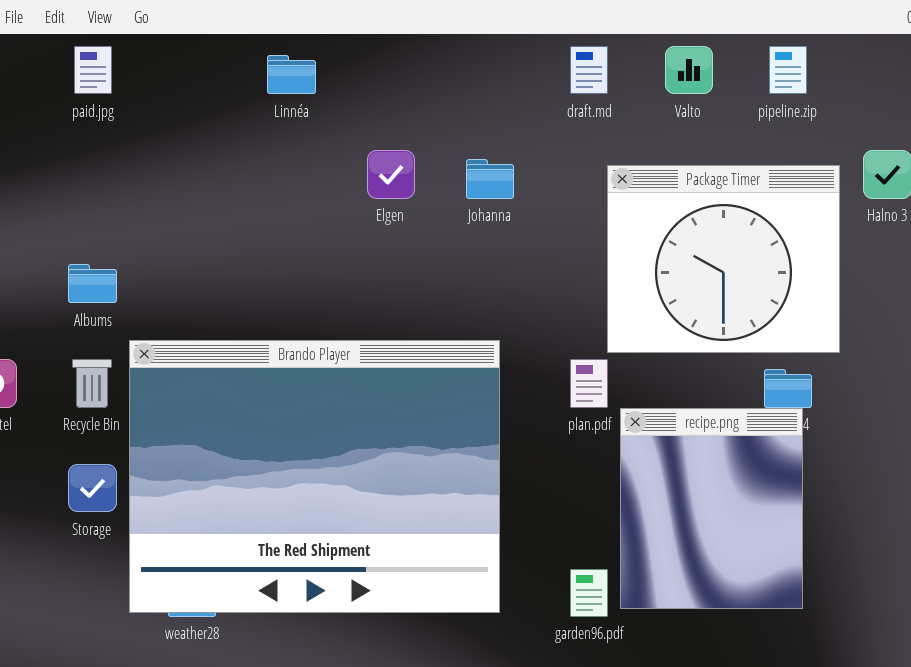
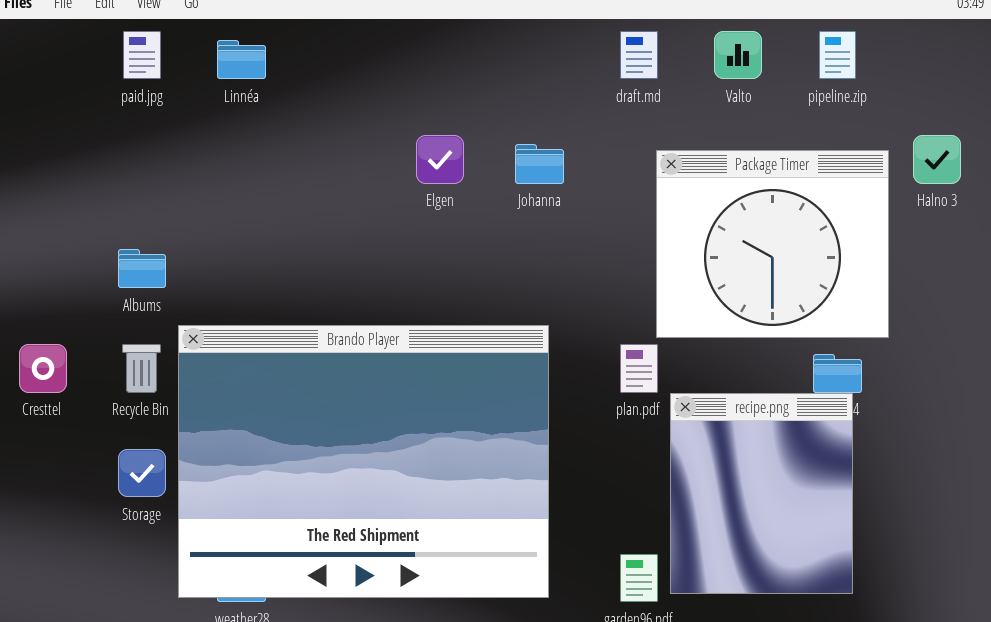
Linnéa: [267,55,316,94] -> [217,40,266,79], moved

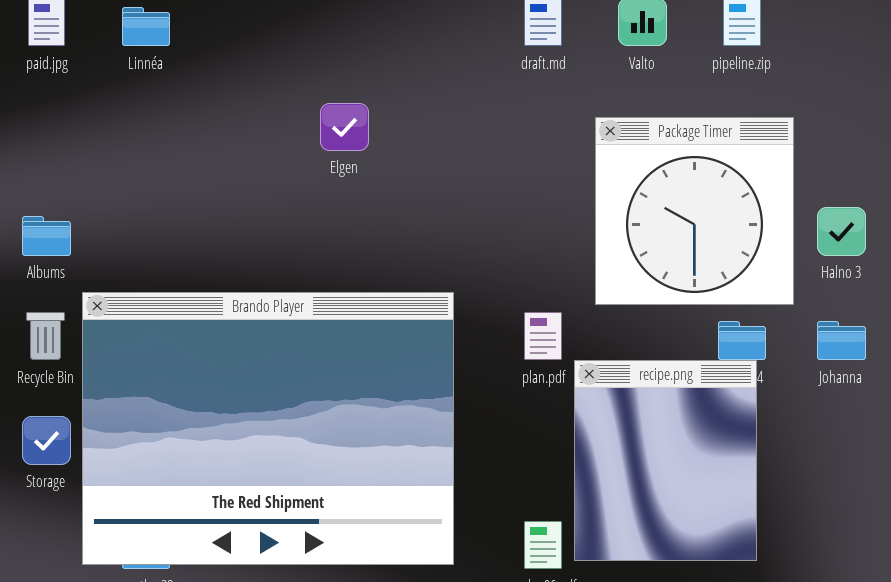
Halno 3: [913,135,961,184] -> [817,207,866,256], moved
Johanna: [515,144,564,184] -> [817,321,866,360], moved
Package Timer: [656,150,889,338] -> [595,117,794,305], resized

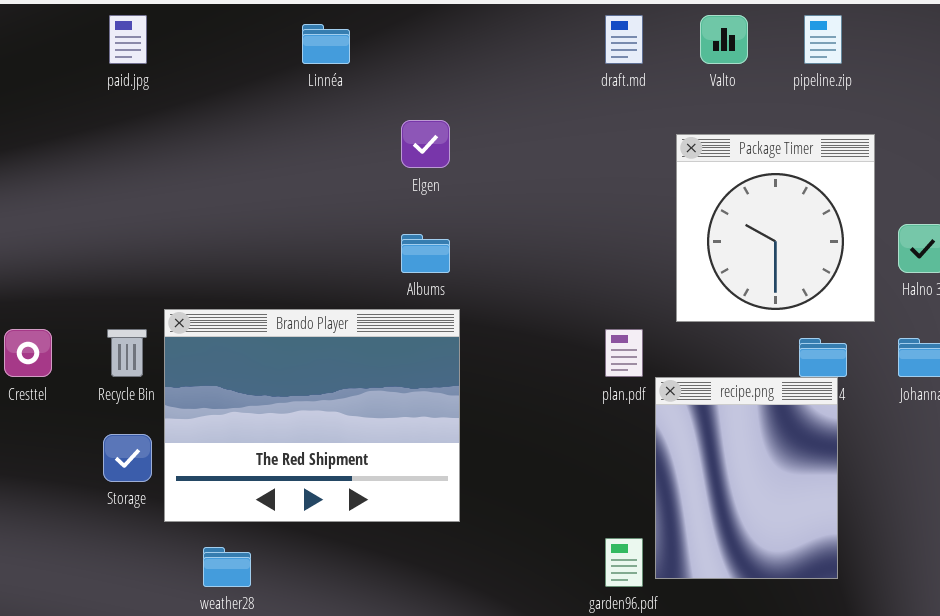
Linnéa: [122,7,170,46] -> [302,24,350,64], moved
Albums: [22,216,71,256] -> [401,234,450,273], moved
Brando Player: [82,292,454,565] -> [164,309,460,522], resized

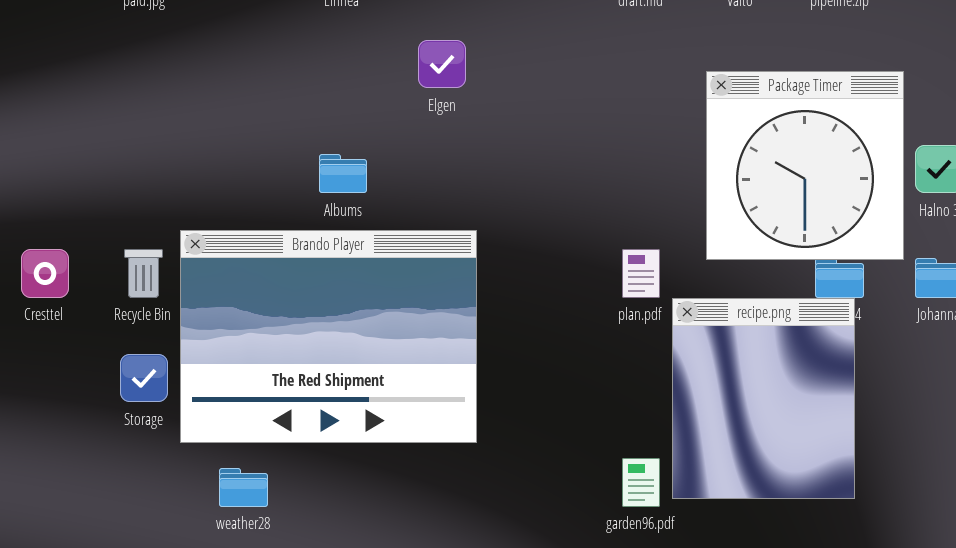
Package Timer: [676,134,875,322] -> [706,71,904,260], moved
Albums: [401,234,450,273] -> [319,154,367,193], moved

